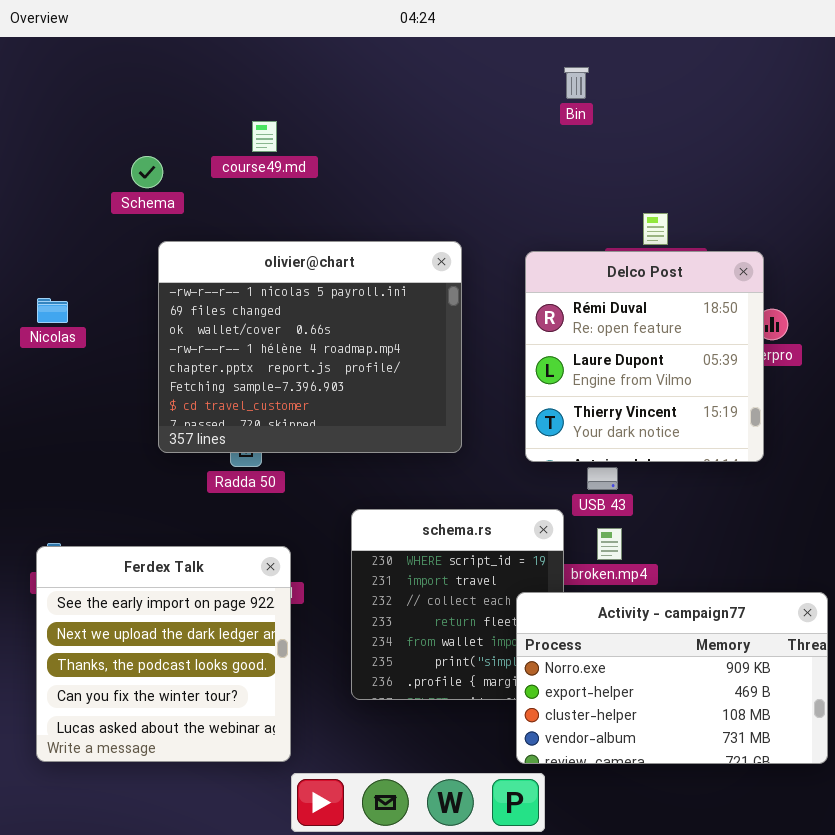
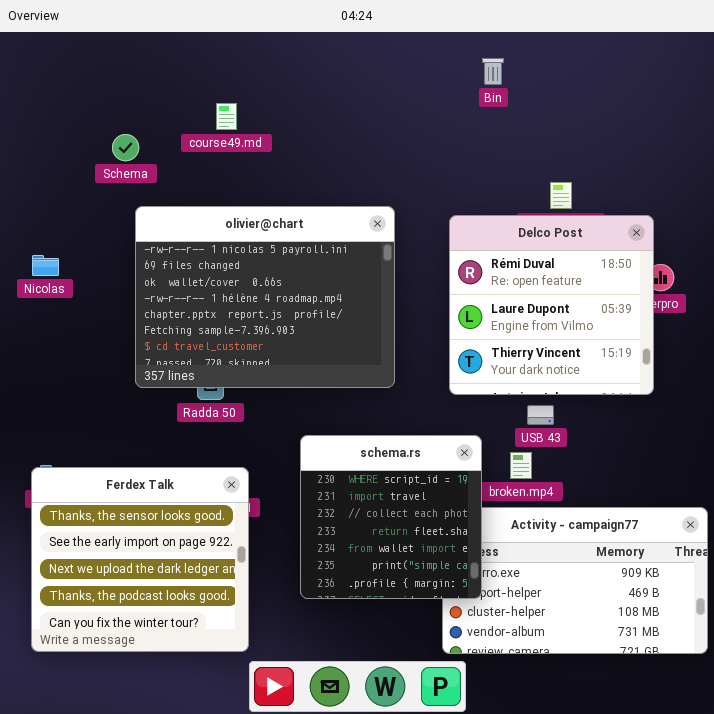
USB 43: [587,467,618,490] -> [527,405,554,425], moved
schema.rs: [351,509,564,700] -> [300,435,482,599], raised
Ferdex Talk: [36,546,291,762] -> [31,467,249,652], scrolled up 1 row

